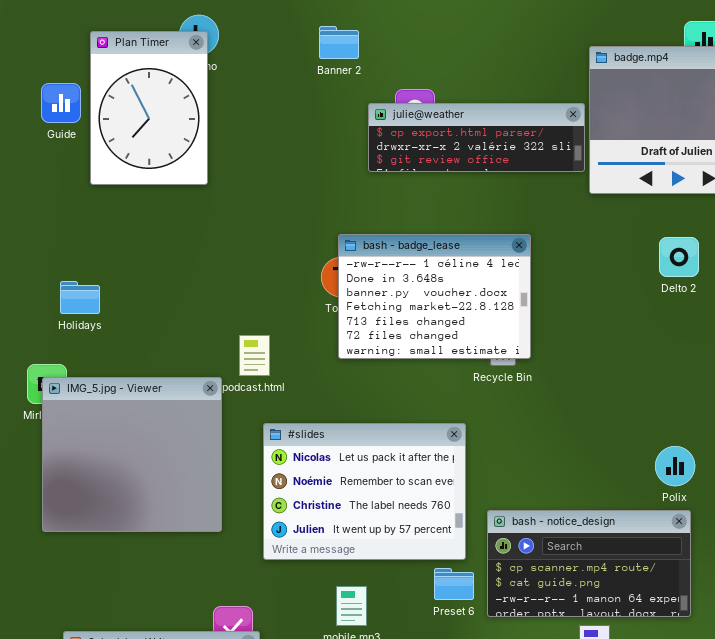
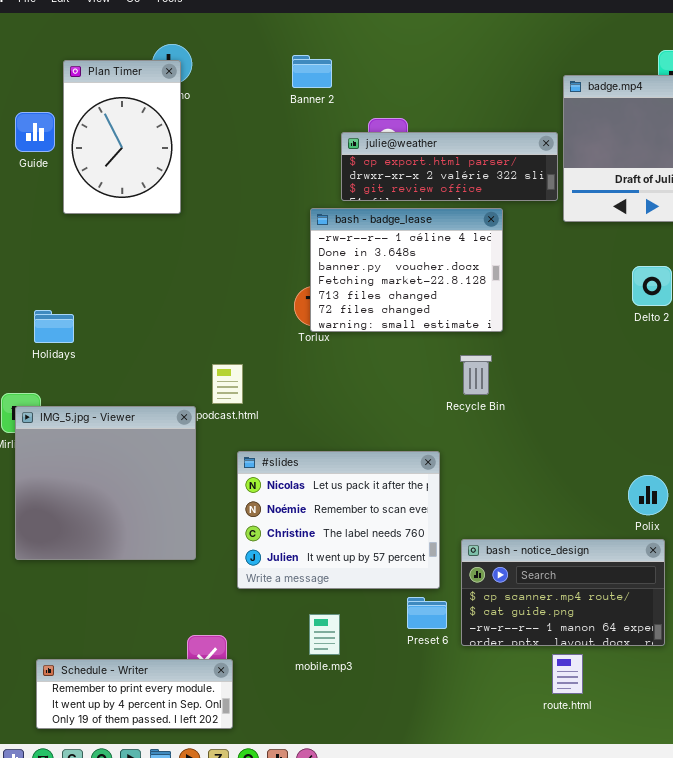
bash - badge_lease: [338,234,531,359] -> [310,208,503,332], moved

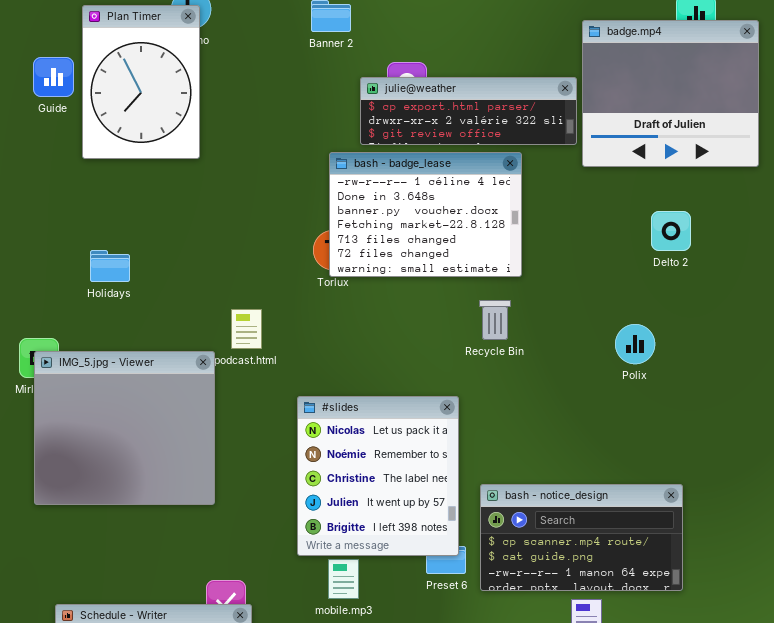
Holidays: [34,310,74,343] -> [90,250,130,282], moved
#slides: [237,451,440,589] -> [297,396,459,556], resized
Polix: [628,475,668,515] -> [615,324,655,364], moved

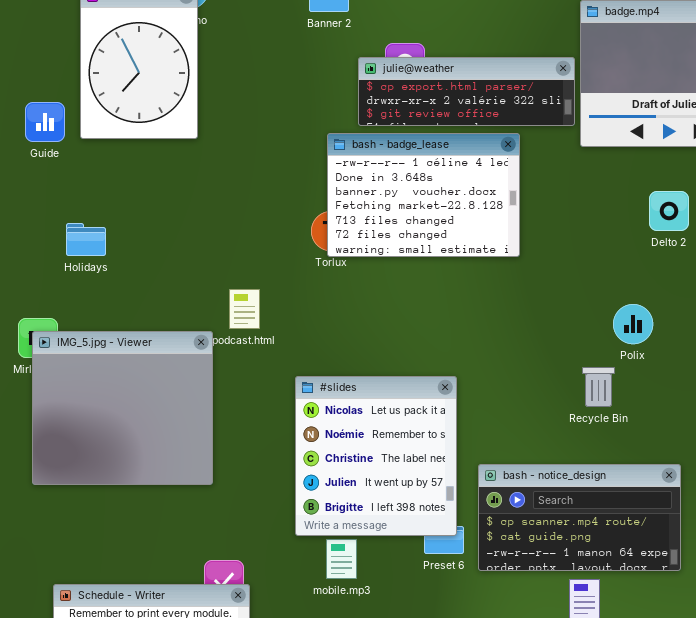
Guide: [33,57,74,97] -> [25,102,65,142], moved
Holidays: [90,250,130,282] -> [66,223,106,256], moved
Recycle Bin: [479,300,511,340] -> [582,367,615,407], moved

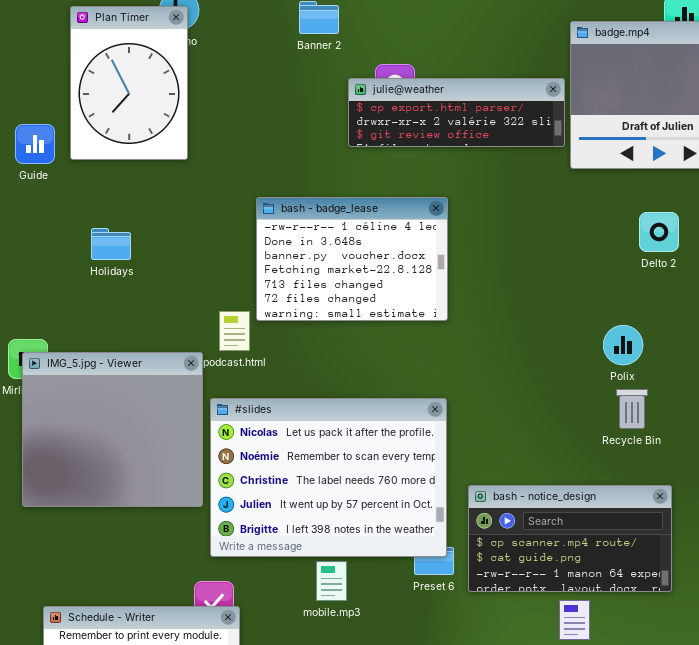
bash - badge_lease: [327,133,520,257] -> [256,197,448,321], moved
Holidays: [66,223,106,256] -> [91,228,131,260], moved
Recycle Bin: [582,367,615,407] -> [616,389,648,429], moved
#slides: [295,376,457,536] -> [210,398,447,557], resized

